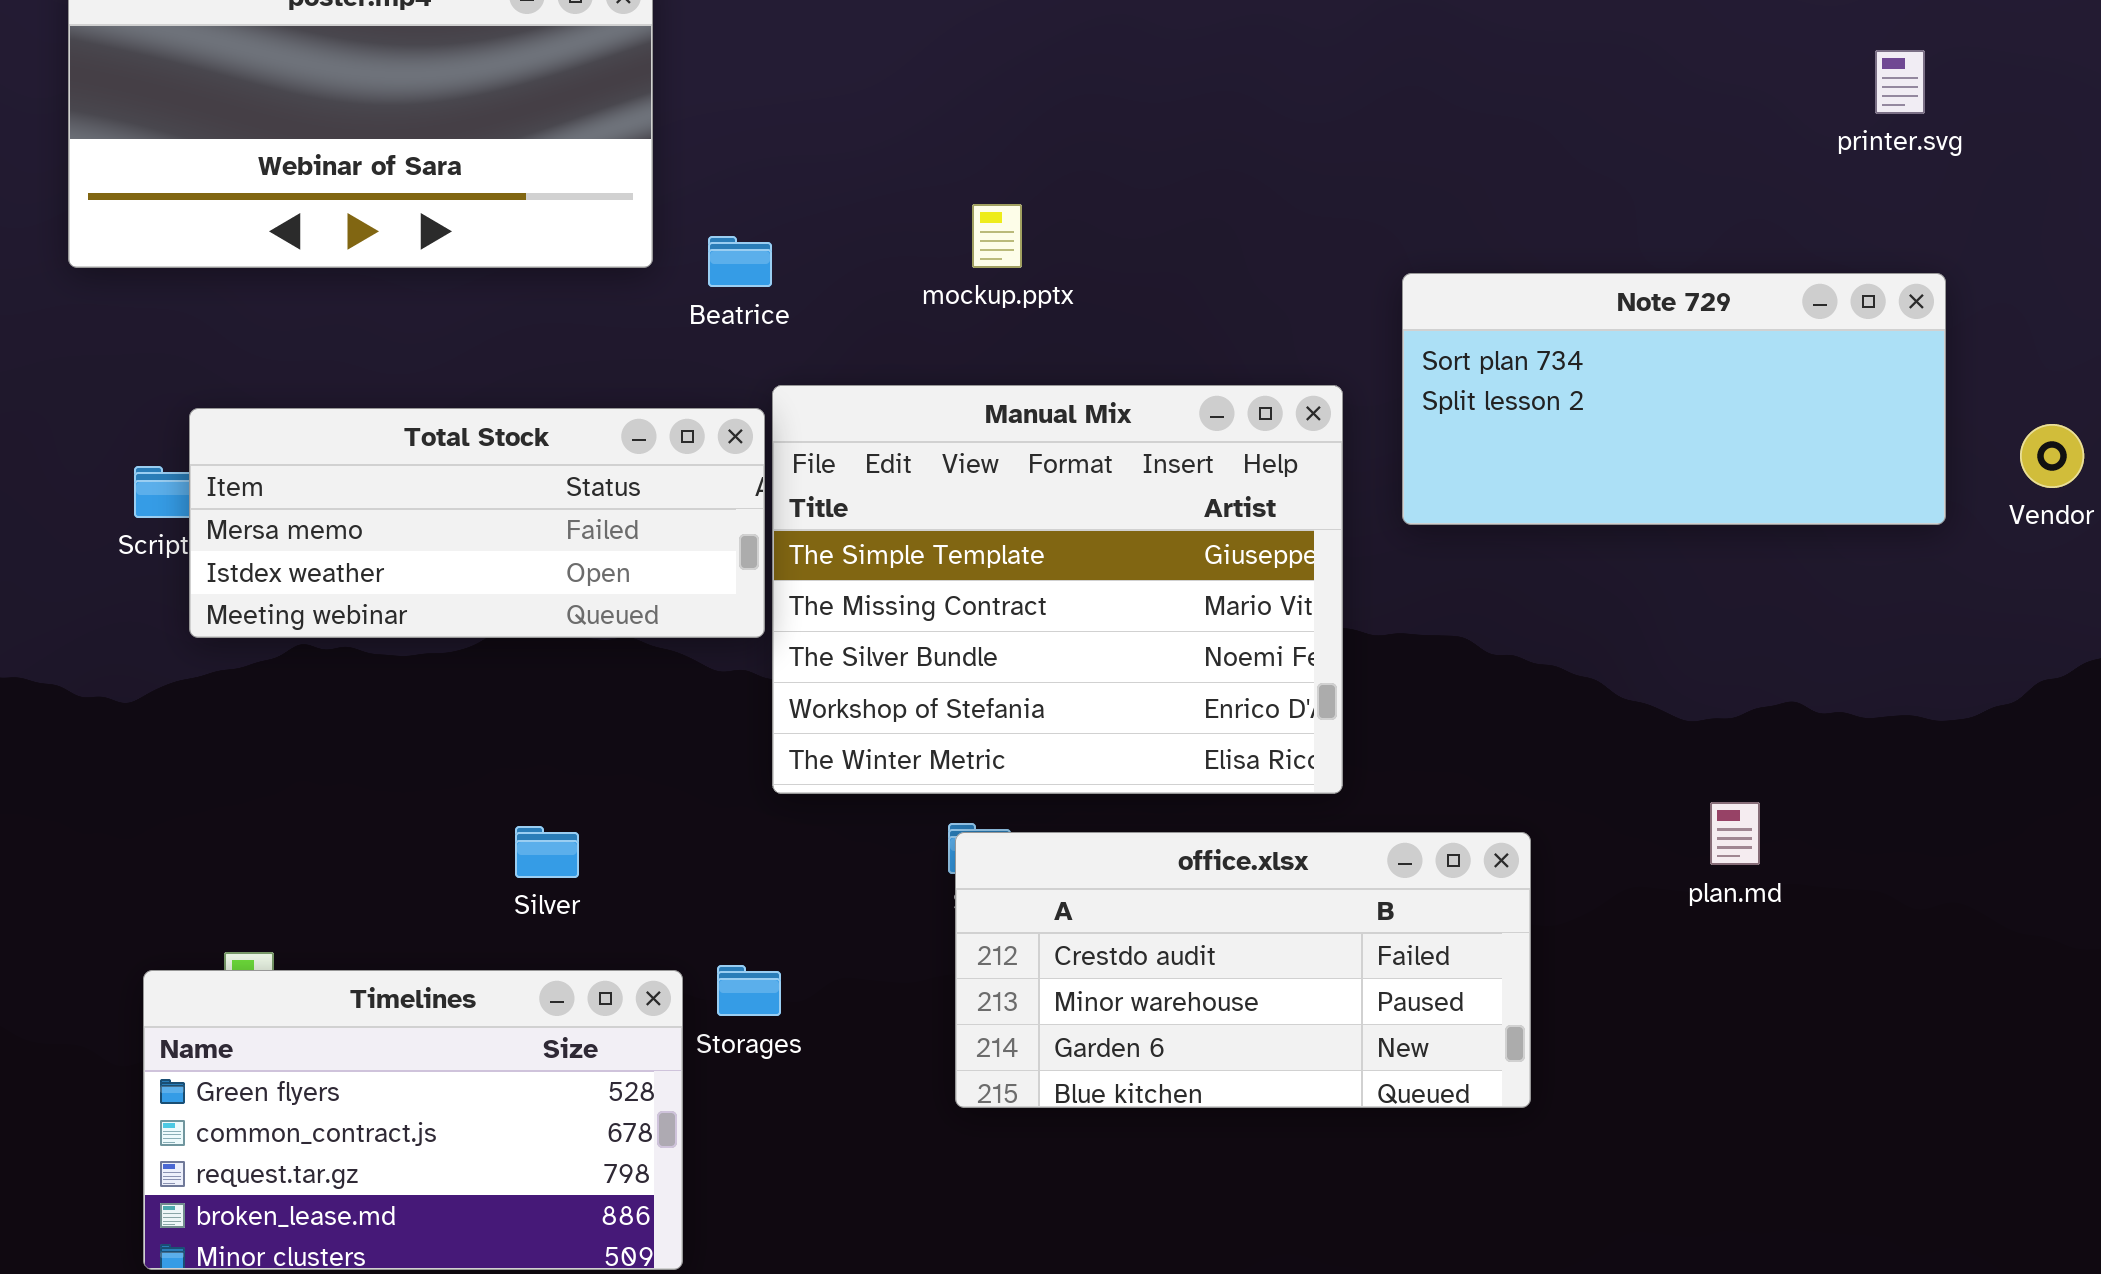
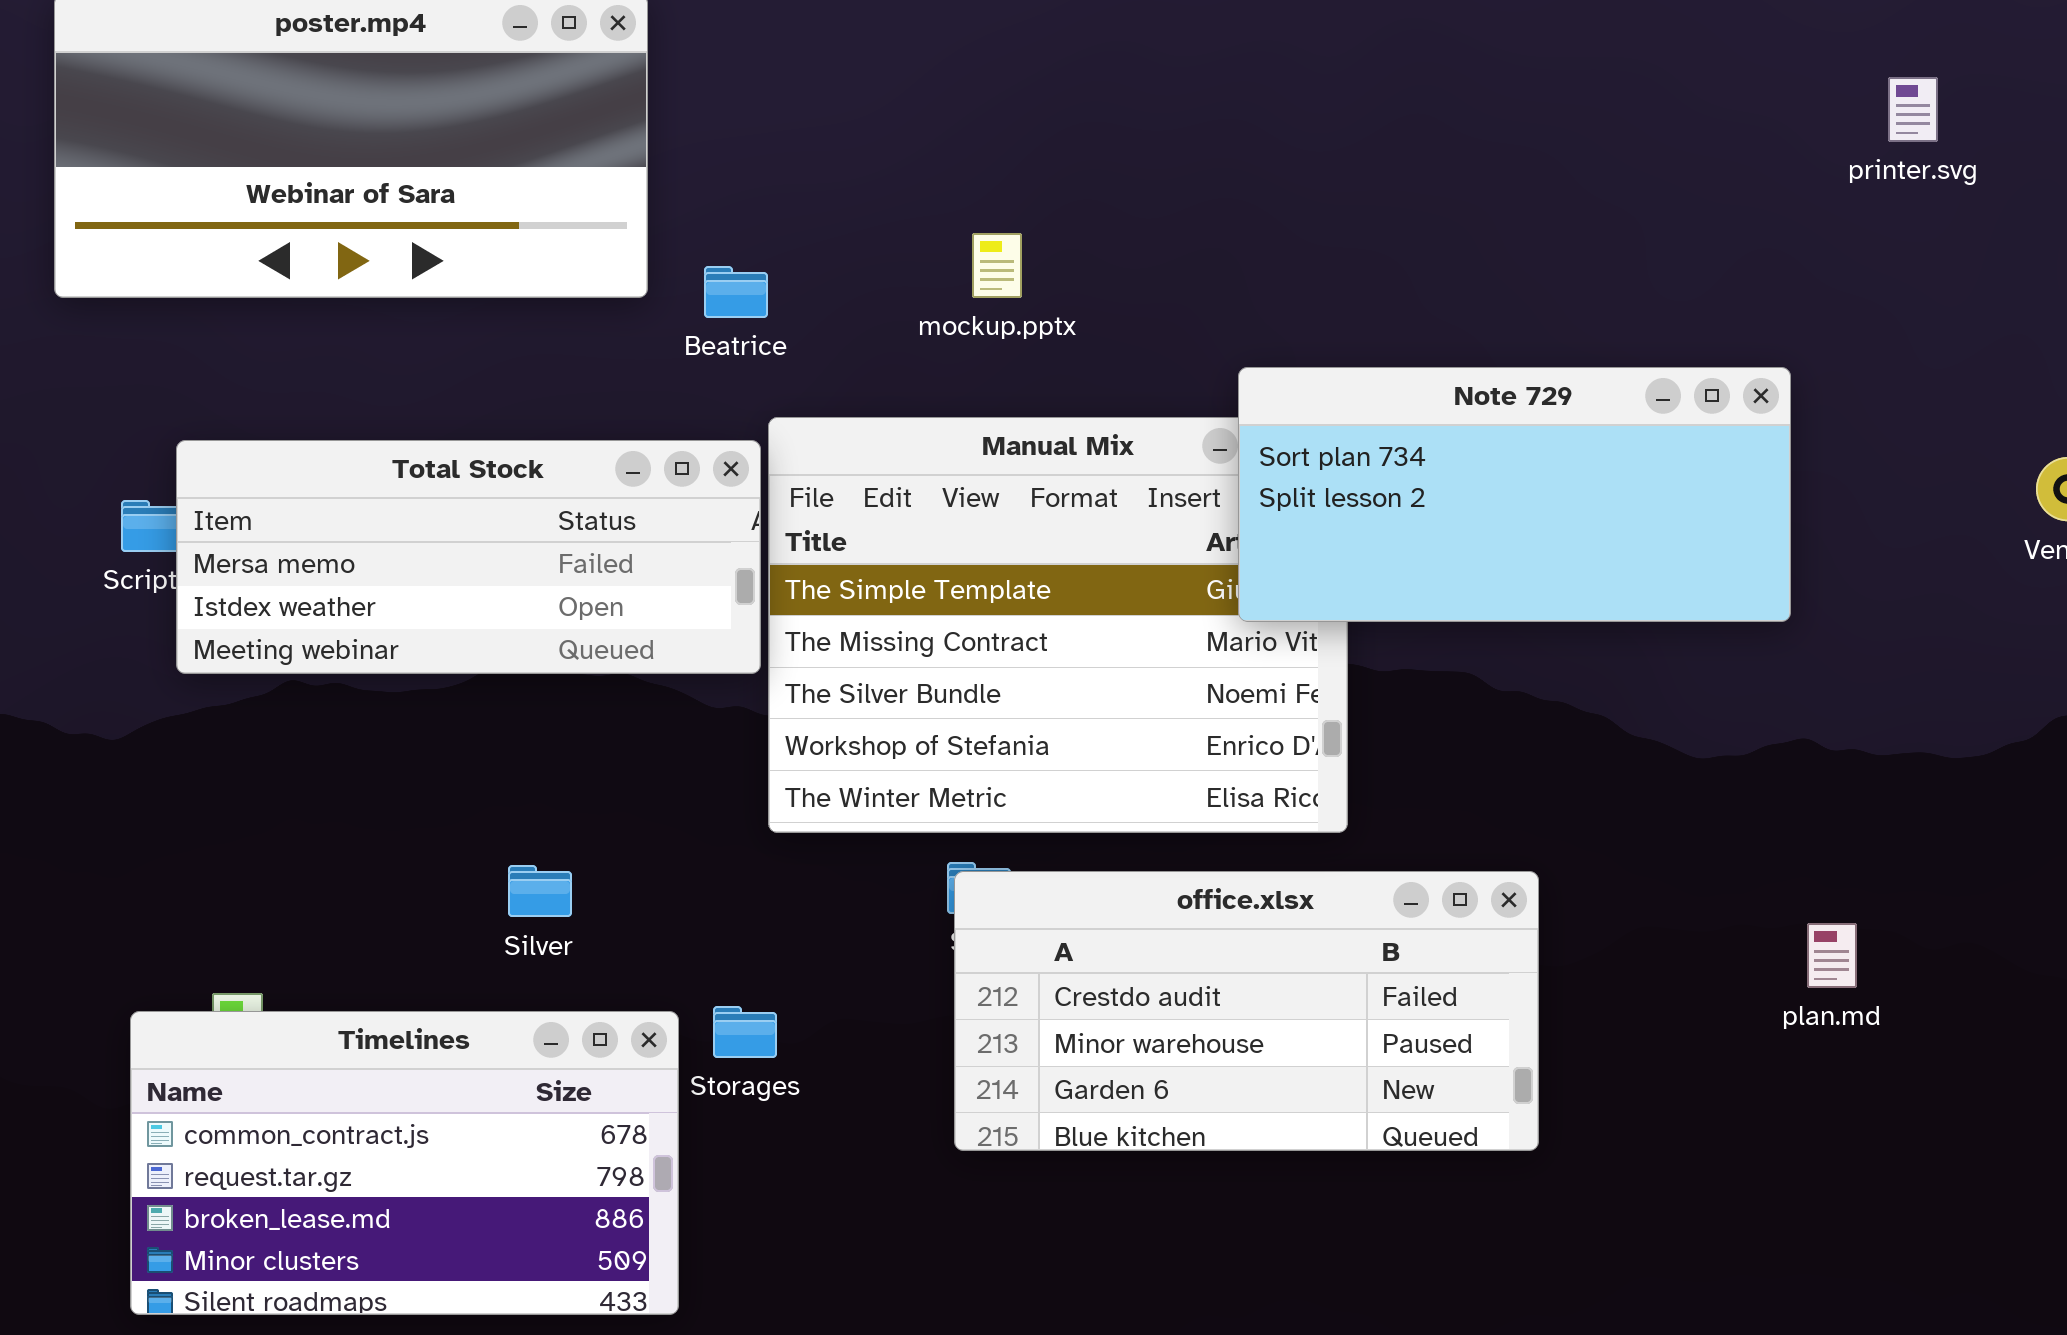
Note 729: [1402,273,1946,525] -> [1238,367,1791,622], moved
plan.md: [1710,802,1760,865] -> [1807,923,1857,988], moved
Timelines: [143,970,683,1270] -> [130,1011,679,1315], scrolled down 1 row

